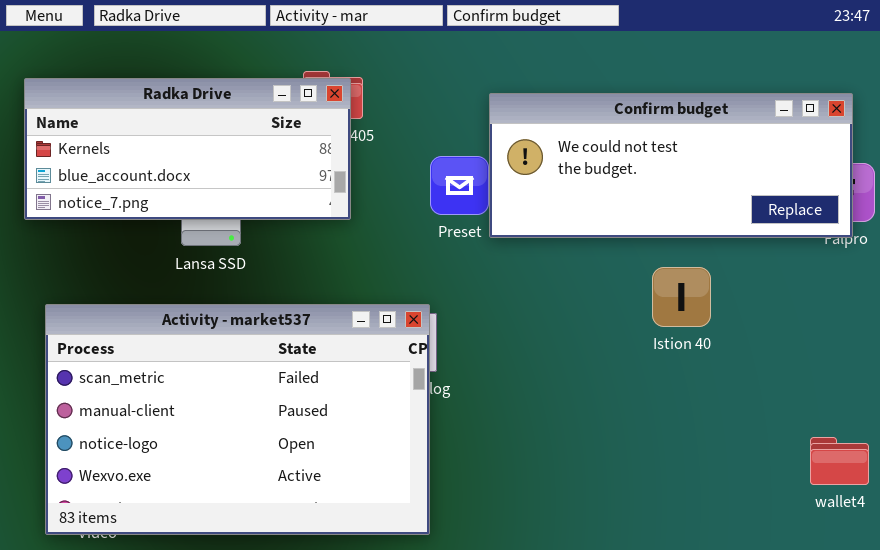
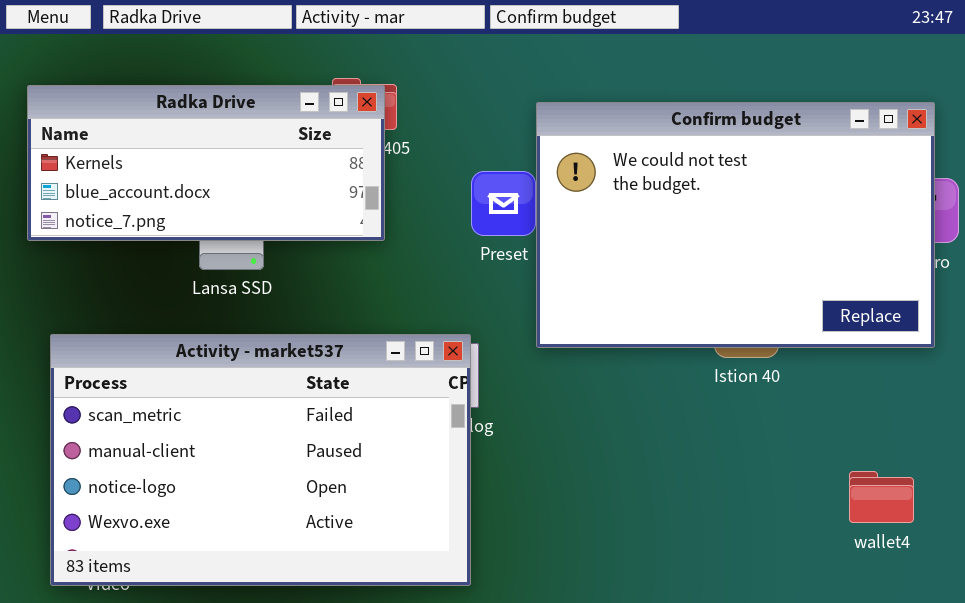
Confirm budget: [489,93,853,238] -> [536,102,935,348], resized
wallet4: [810,437,869,485] -> [849,471,914,523], moved

